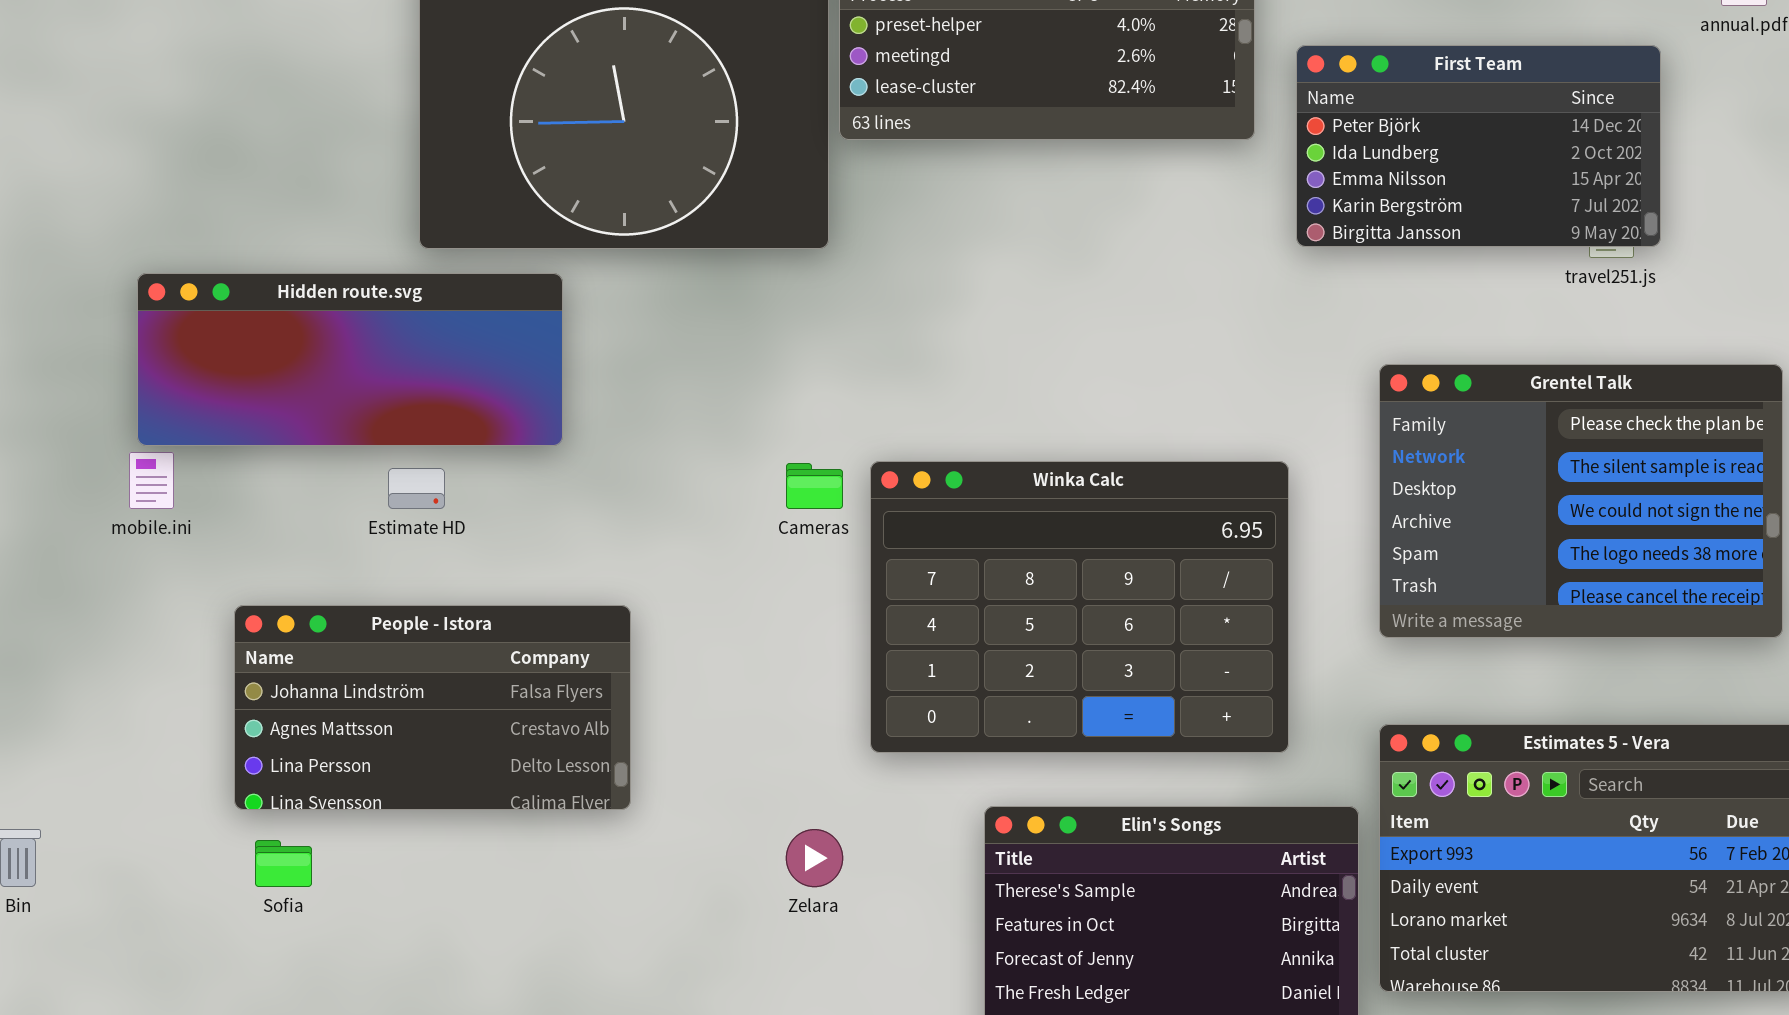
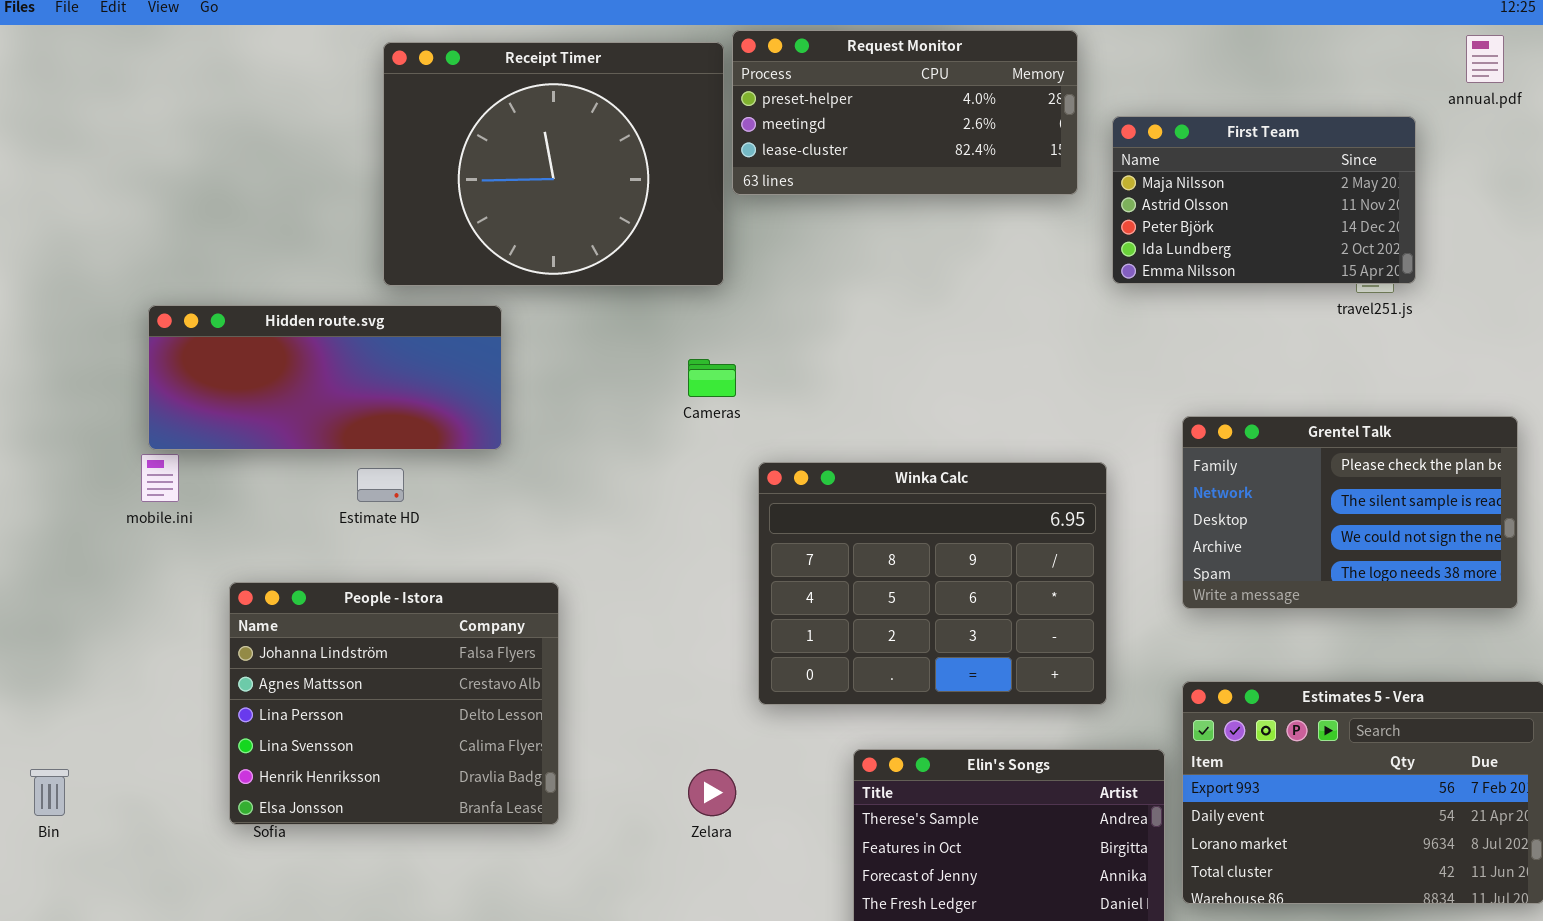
First Team: [1296,45,1661,247] -> [1112,116,1416,284], scrolled up 2 rows
Grentel Talk: [1379,364,1783,638] -> [1182,416,1518,609], resized
Cameras: [786,463,843,509] -> [688,359,736,397], moved
People - Istora: [234,605,631,810] -> [229,582,559,825], resized

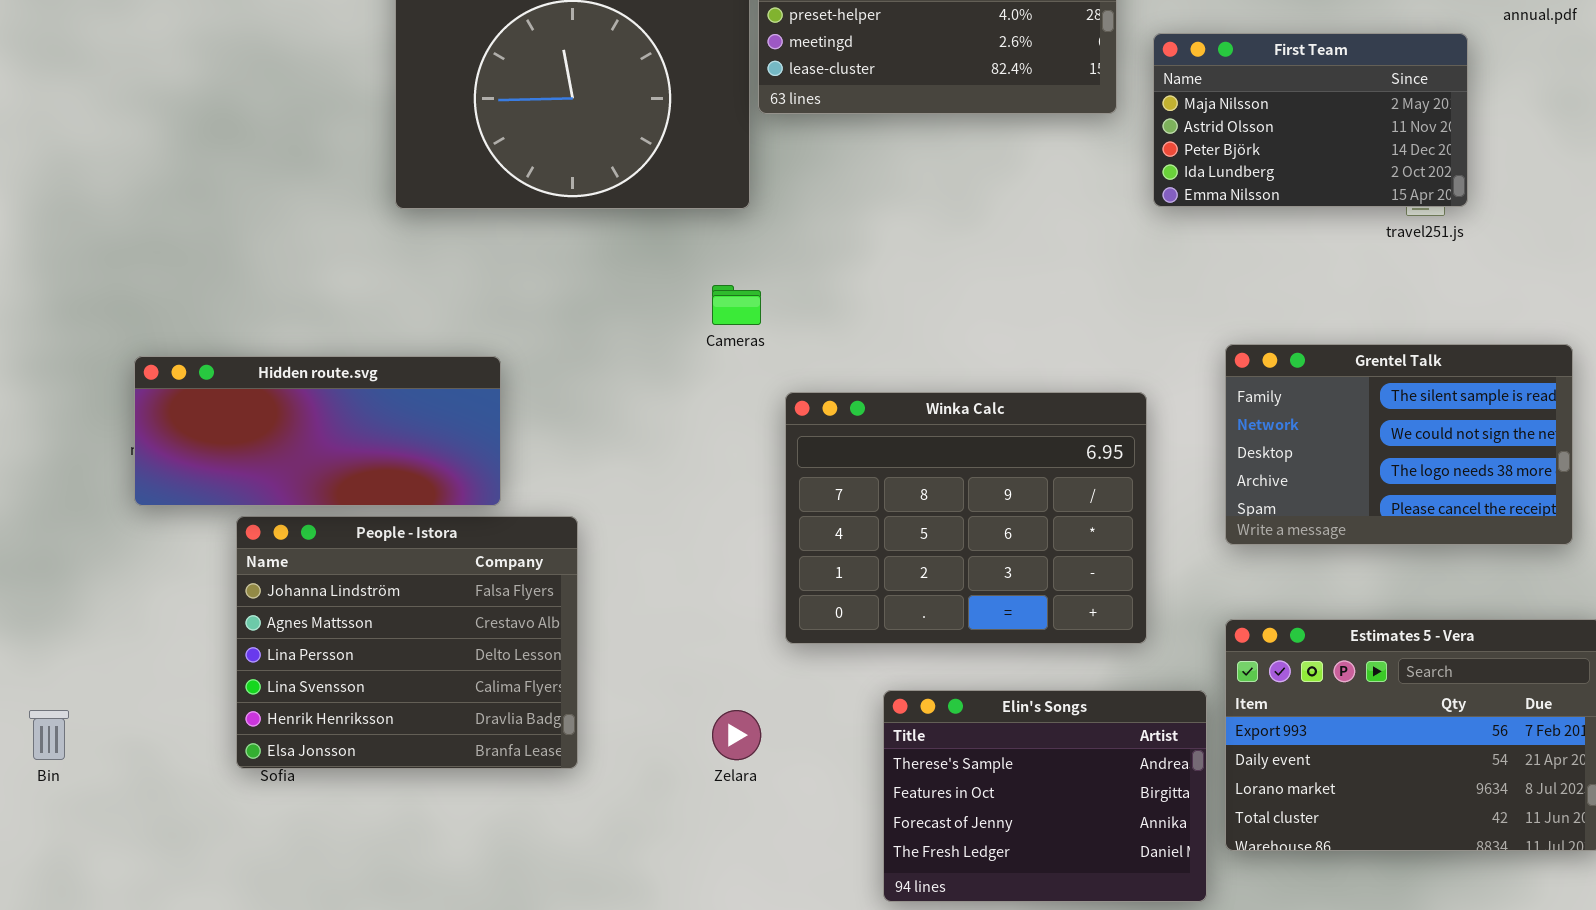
Hidden route.svg: [148,305,502,450] -> [134,356,501,506], moved
Grentel Talk: [1182,416,1518,609] -> [1225,344,1573,545], scrolled down 1 row

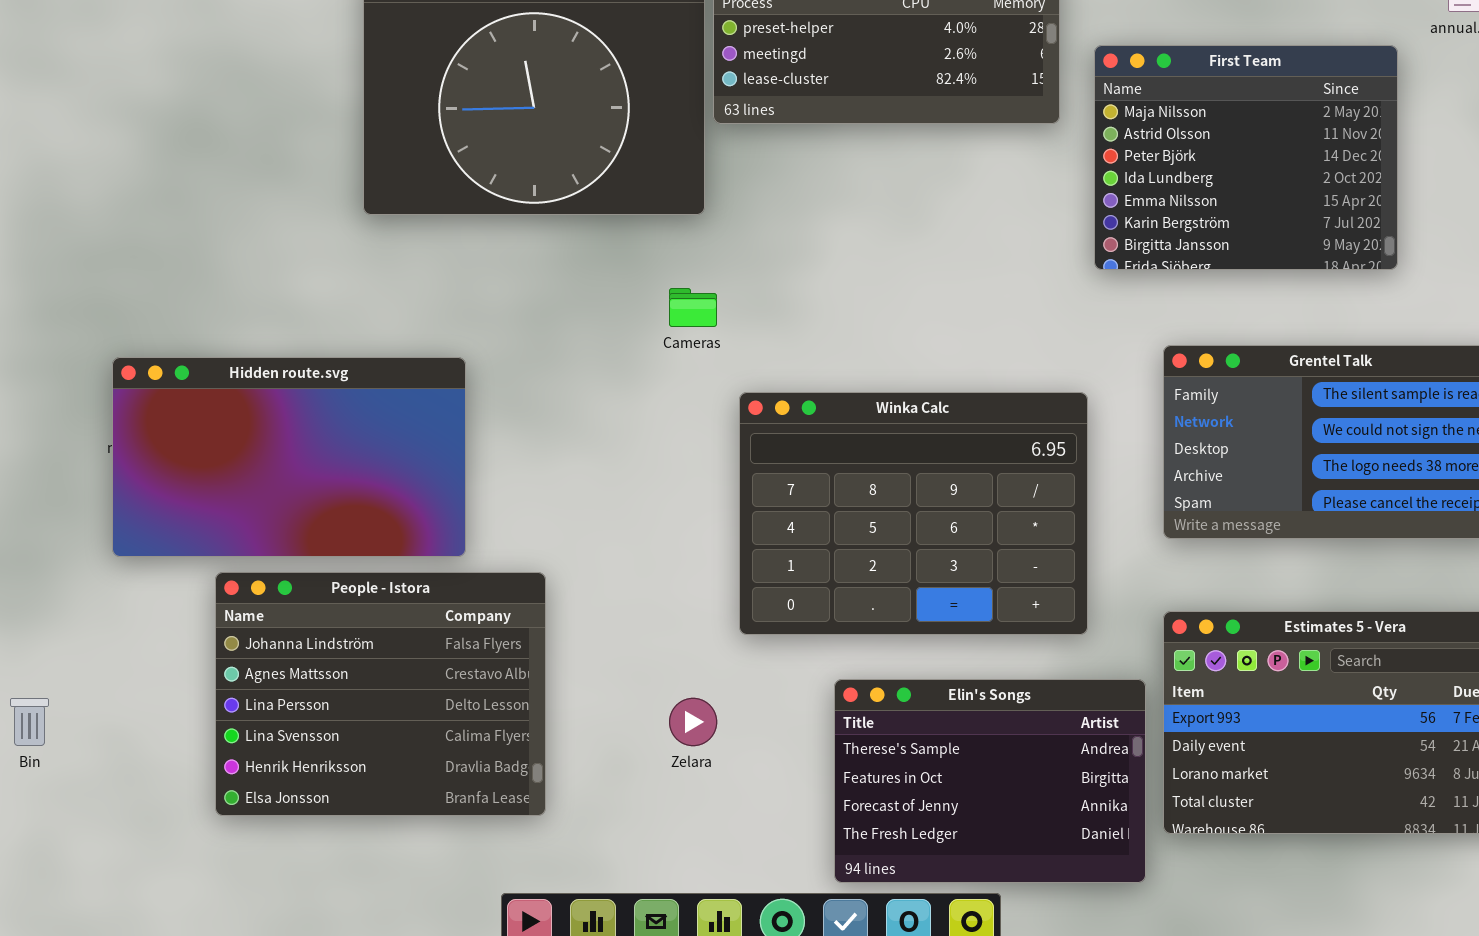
First Team: [1153,33,1468,207] -> [1094,45,1398,270], resized
Hidden route.svg: [134,356,501,506] -> [112,357,466,557], resized
People - Istora: [236,516,578,769] -> [215,572,546,816], moved

